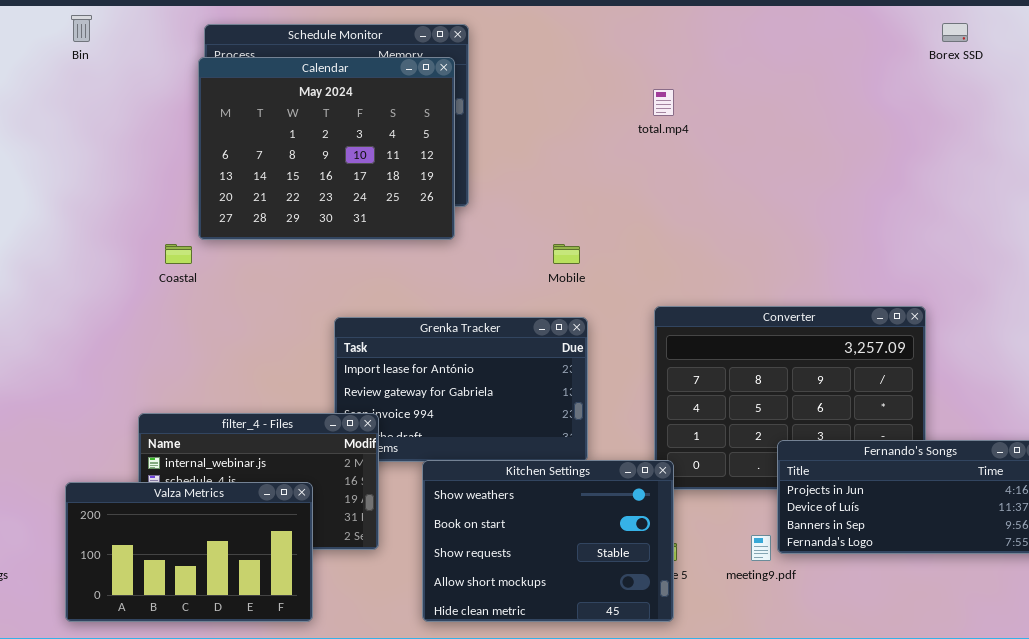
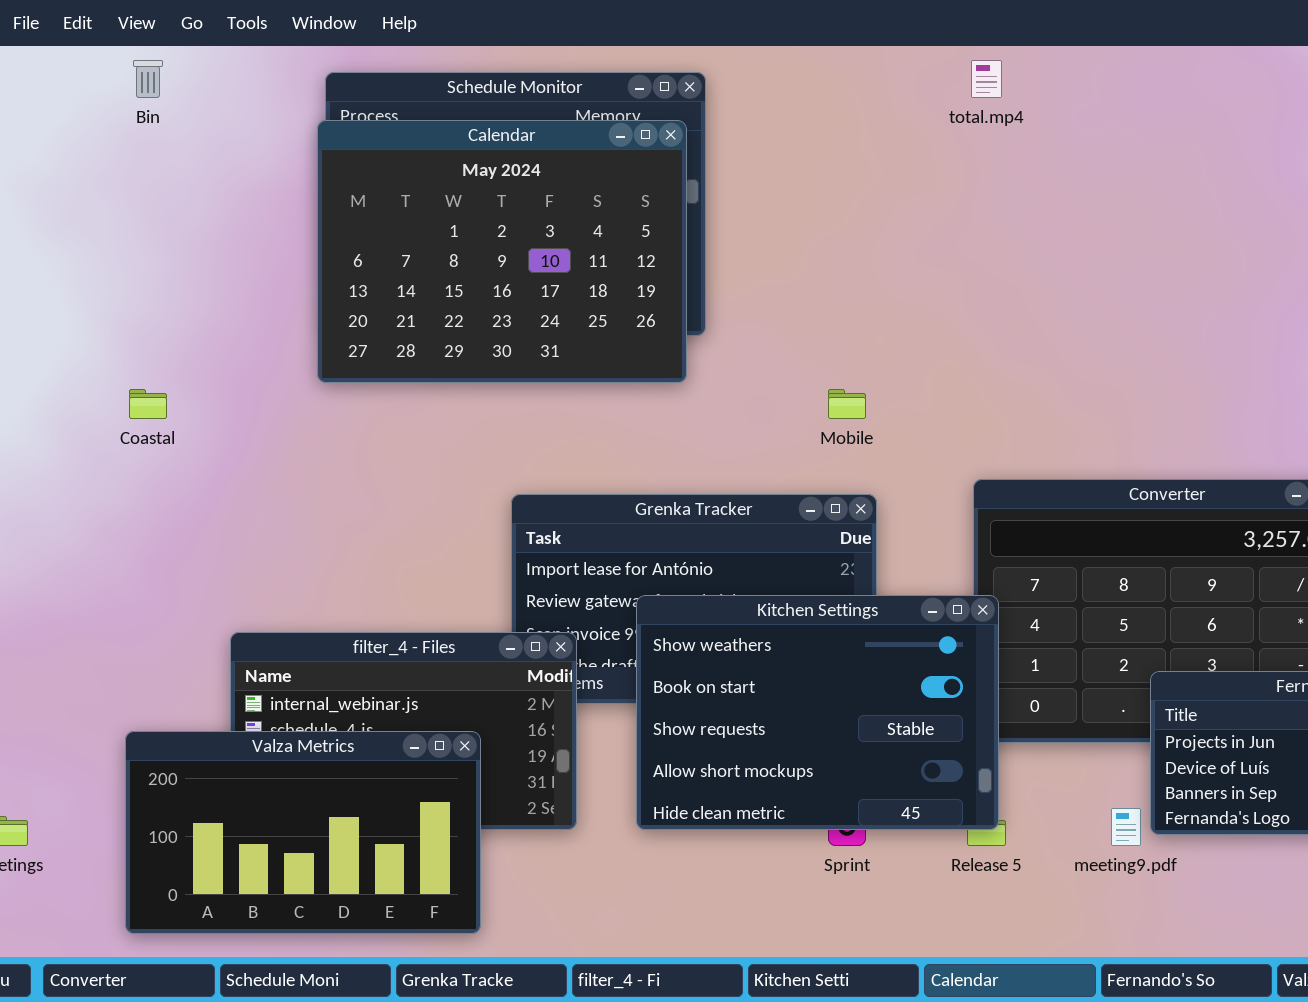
total.mp4: [653,89,674,116] -> [971,60,1002,98], moved
Coastal: [165,244,192,264] -> [129,389,167,419], moved
Kitchen Settings: [422,460,674,622] -> [636,595,999,830], moved

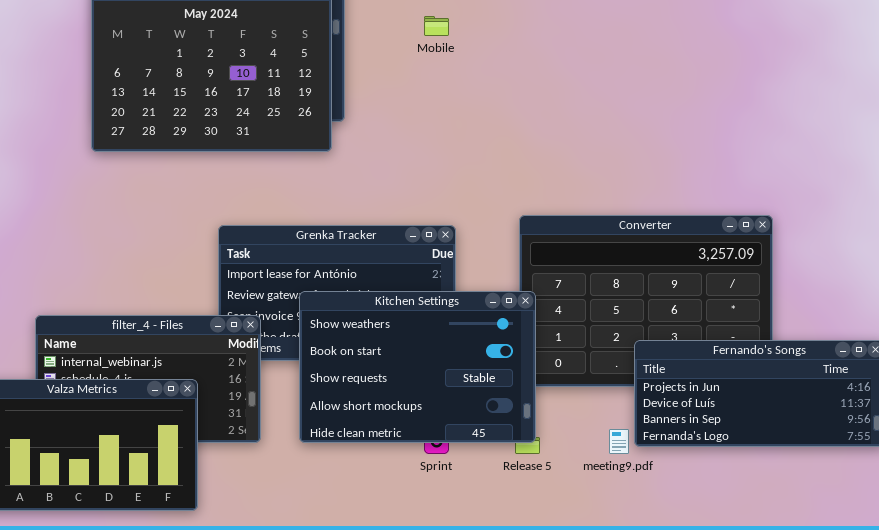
Mobile: [828,389,866,419] -> [424,16,449,36], moved

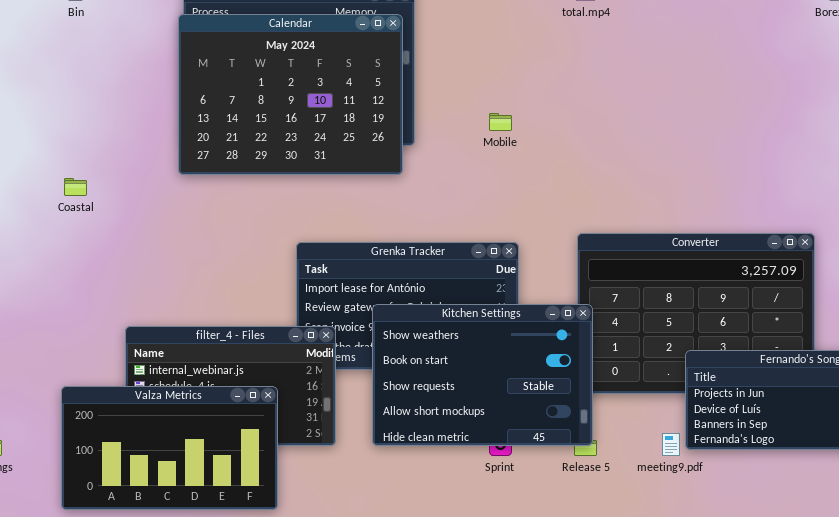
Mobile: [424,16,449,36] -> [489,113,512,131], moved

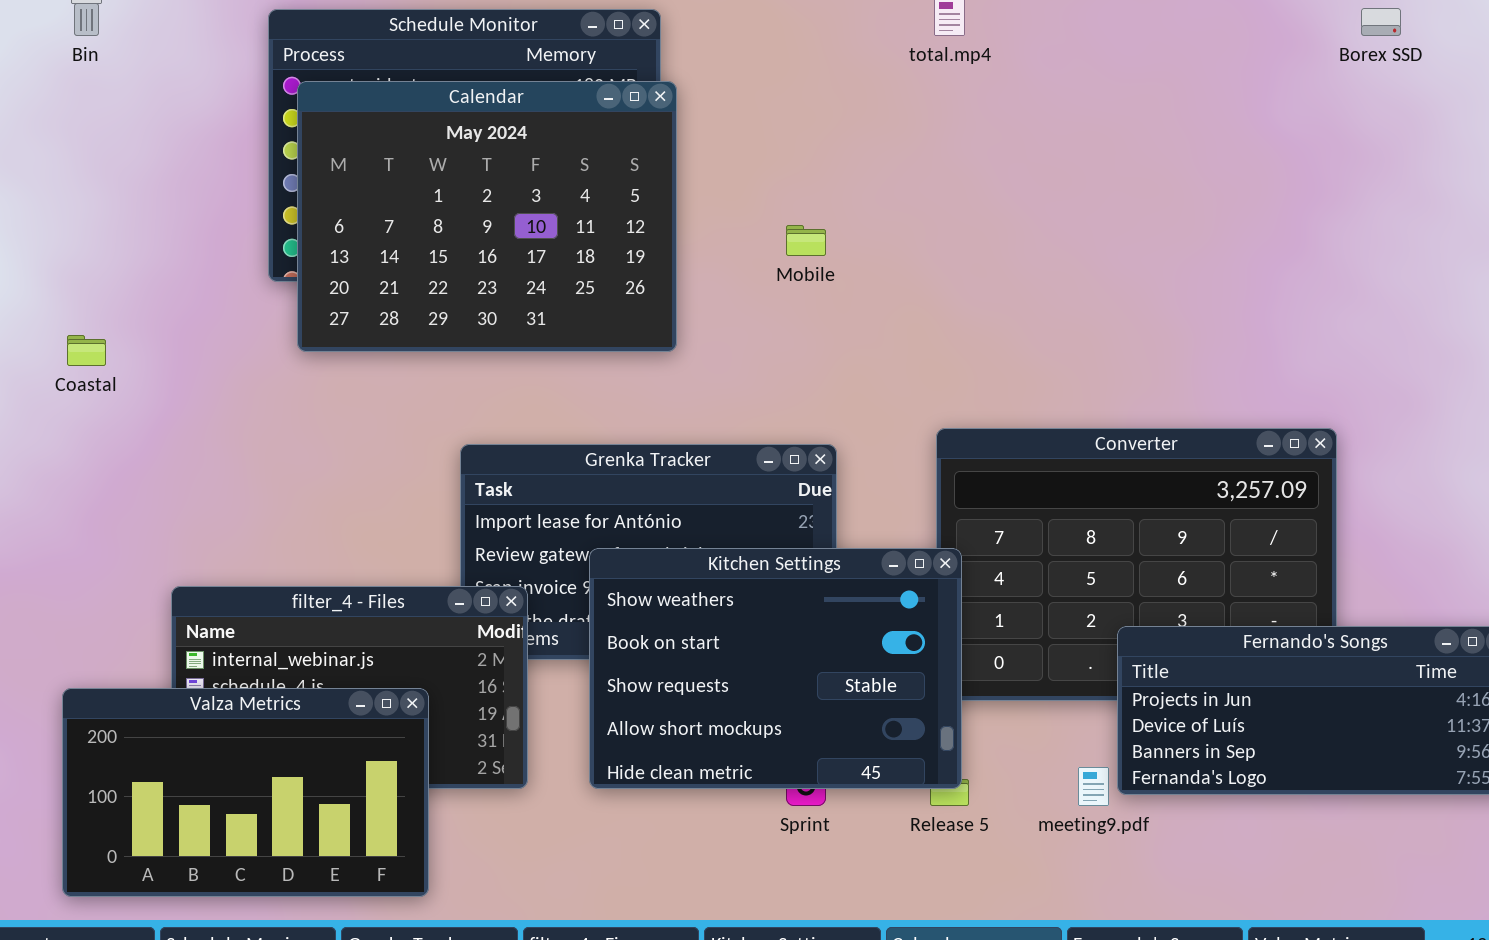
Calendar: [178,14,403,175] -> [297,81,677,352], moved

